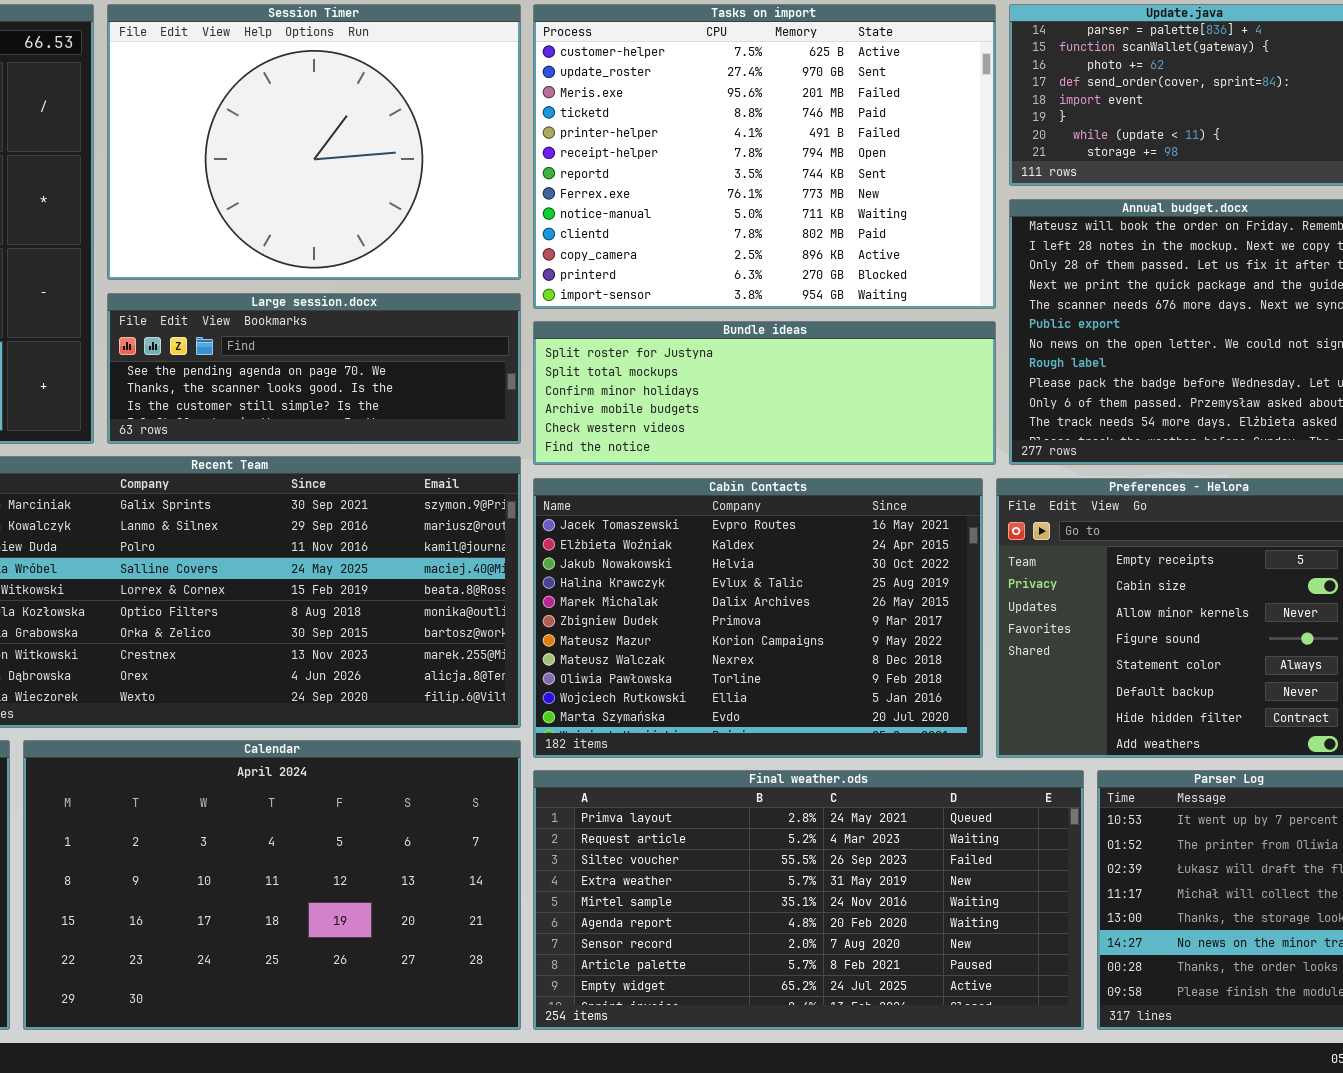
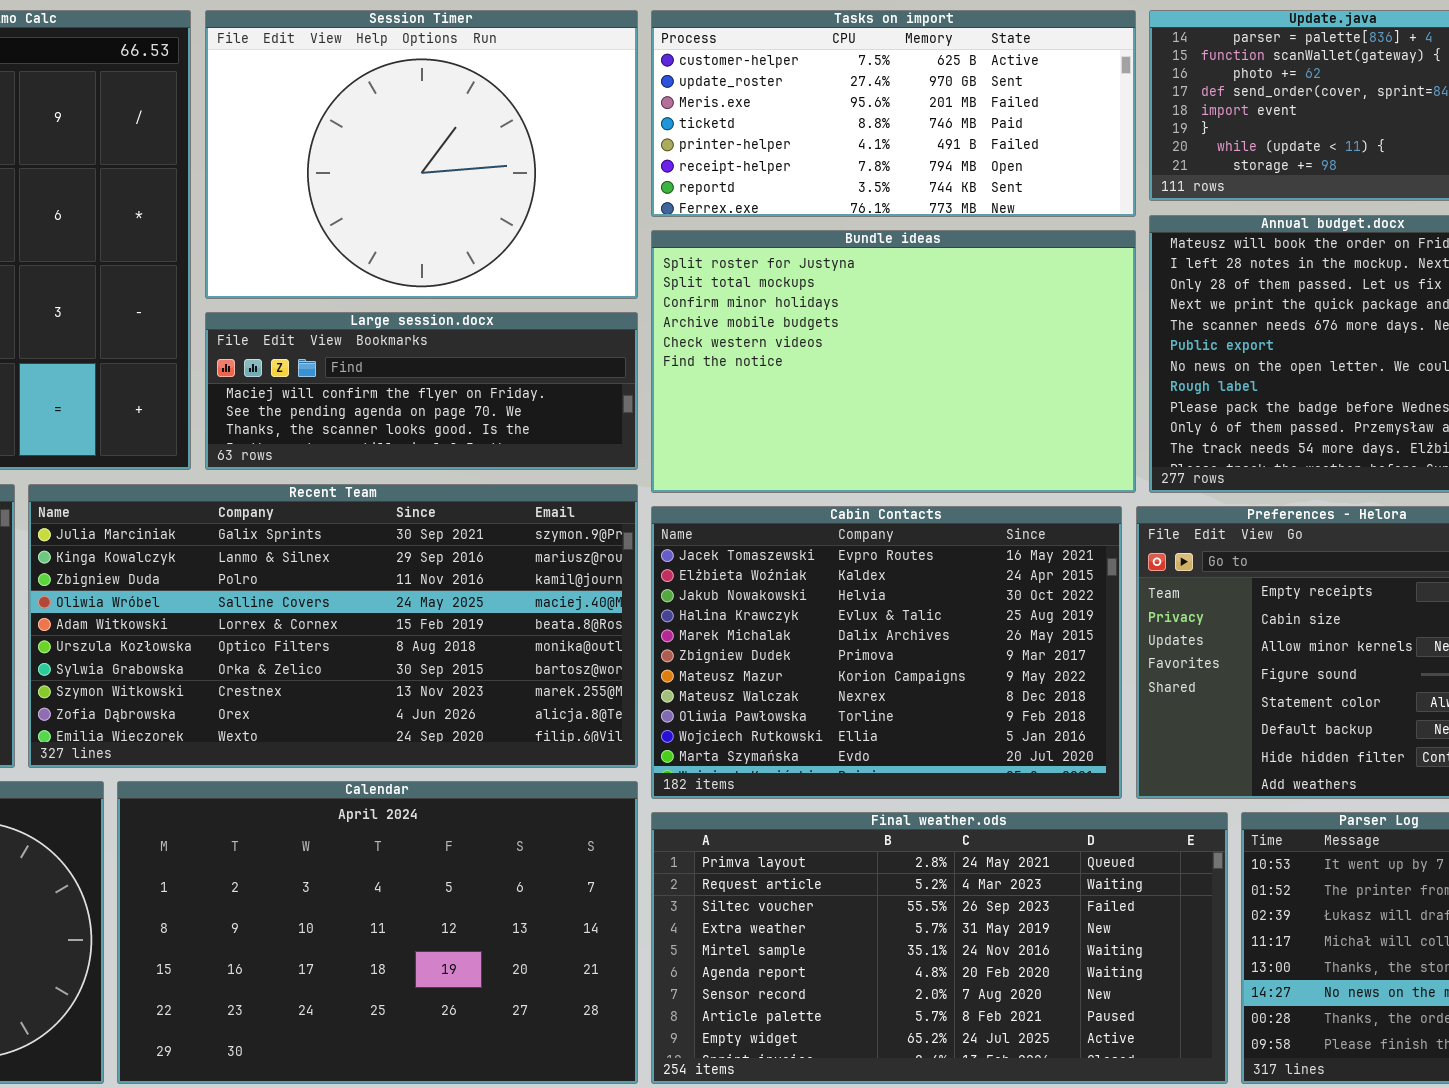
Tasks on import: [533,4,996,309] -> [651,10,1136,217], resized
Large session.docx: [107,293,521,444] -> [205,312,638,470], scrolled up 1 row
Bundle ideas: [533,321,996,465] -> [651,230,1136,493], resized

